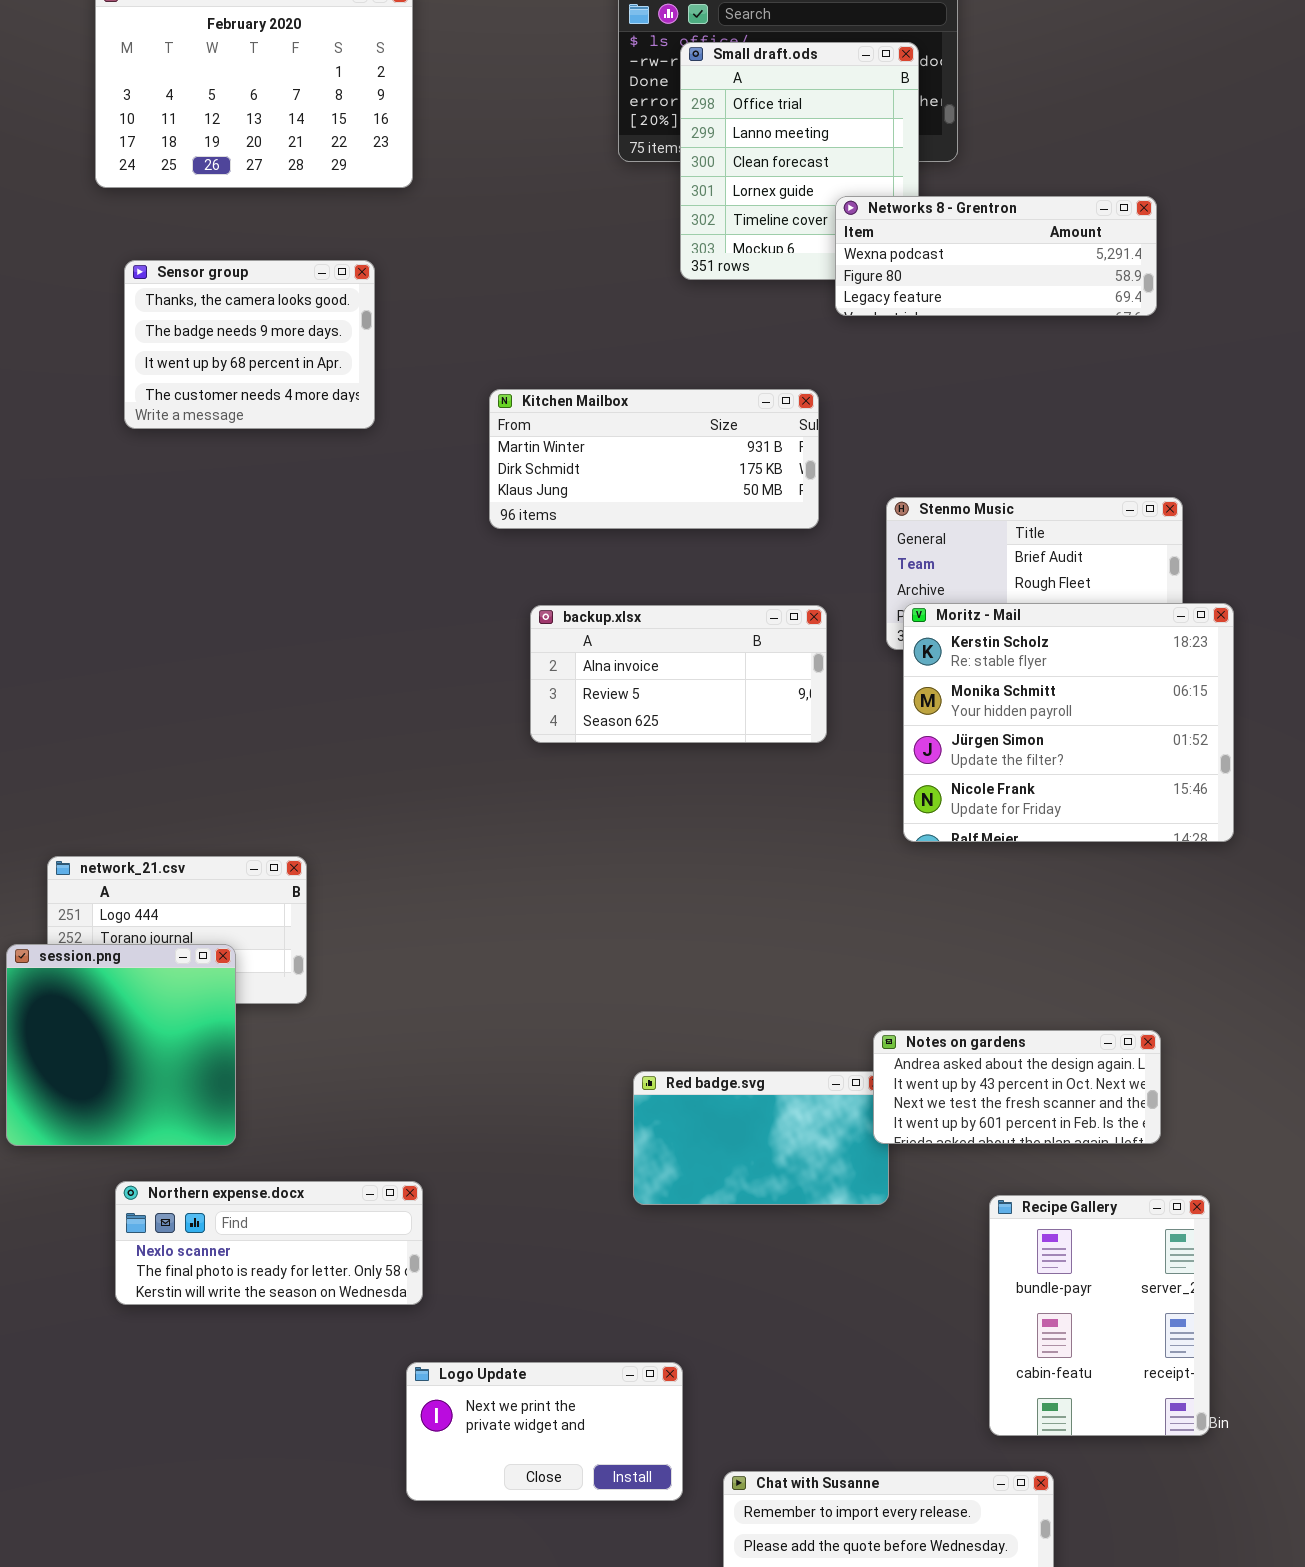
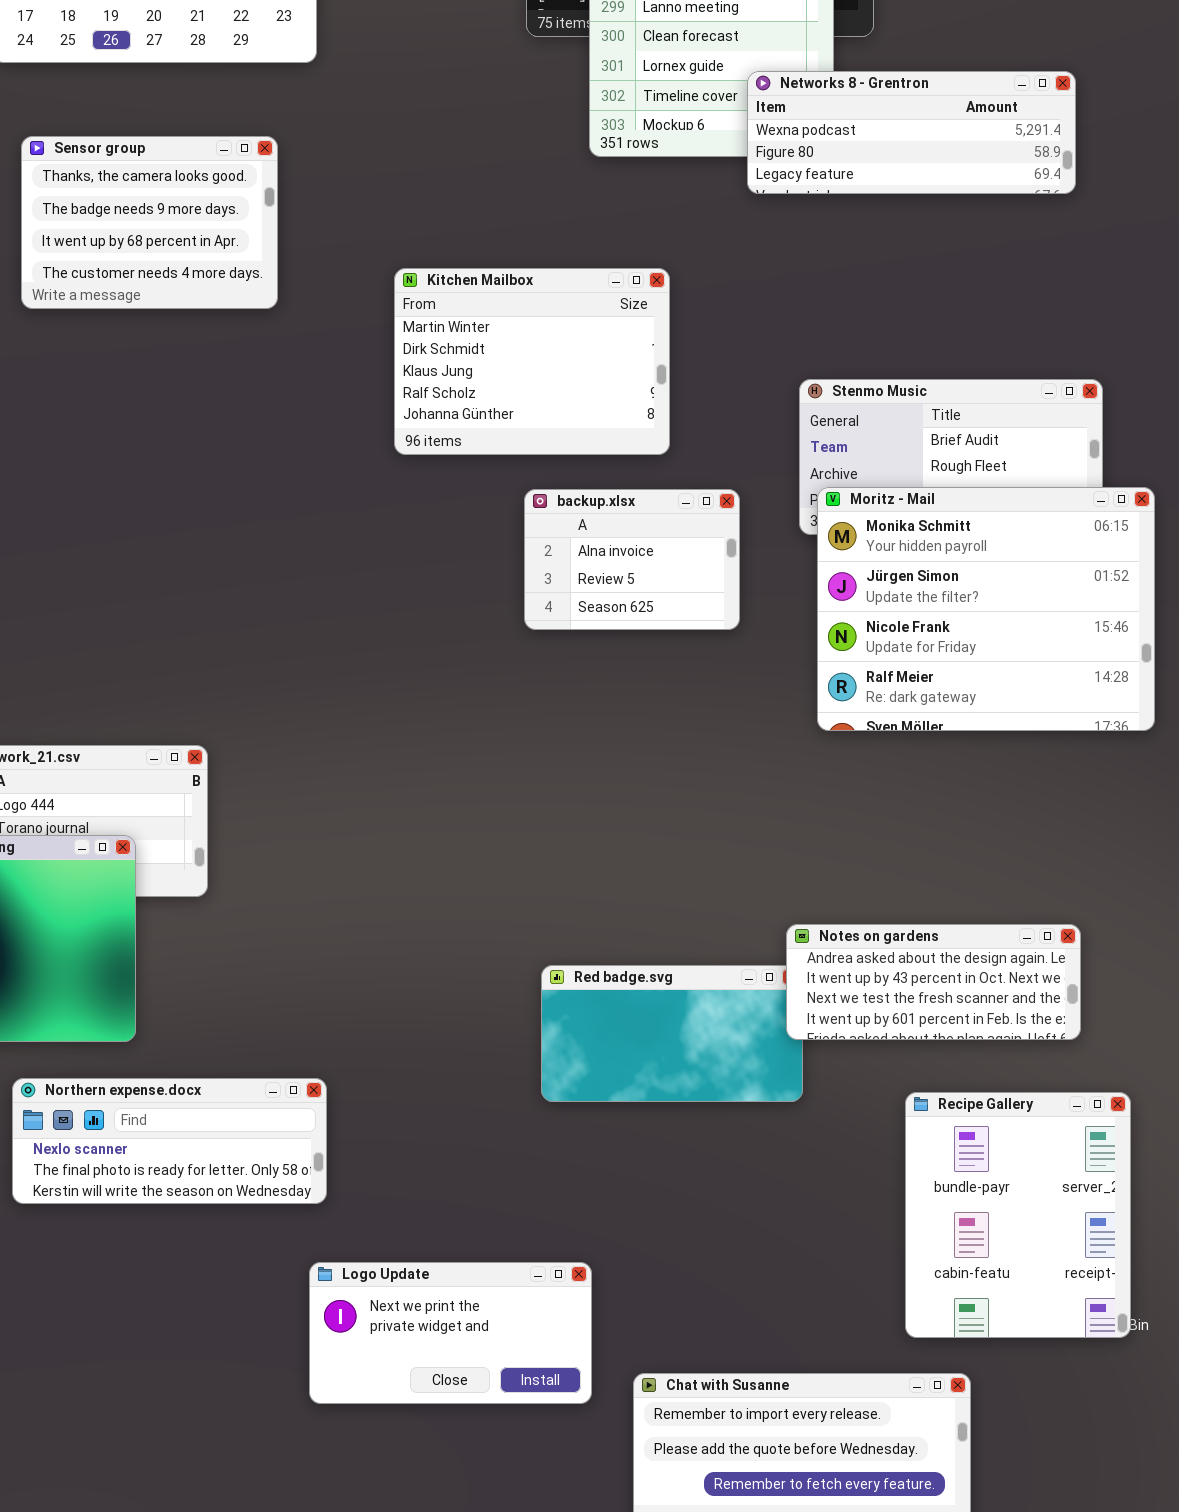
Kitchen Mailbox: [489,389,819,529] -> [394,268,670,455], resized
Moritz - Mail: [903,603,1234,842] -> [817,487,1155,731], scrolled down 1 row
backup.xlsx: [530,605,827,743] -> [524,489,740,630], resized

